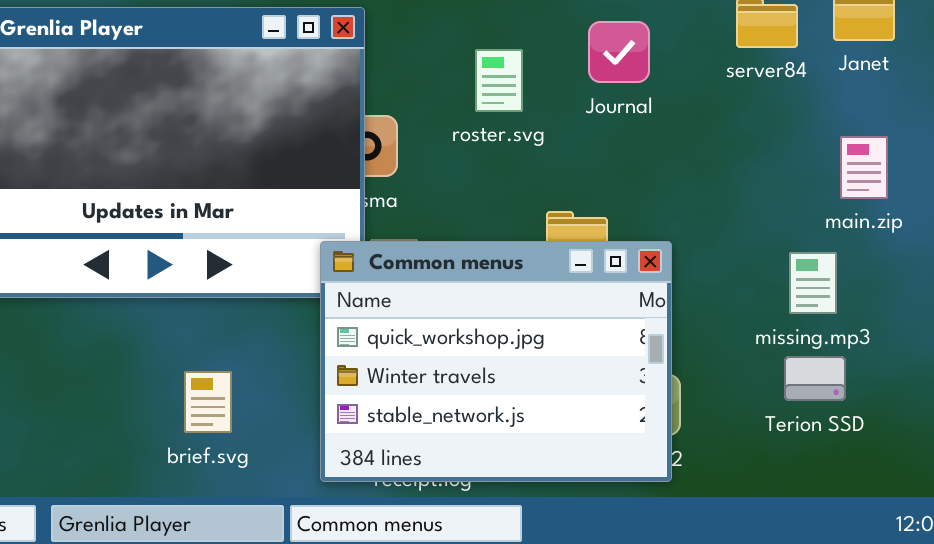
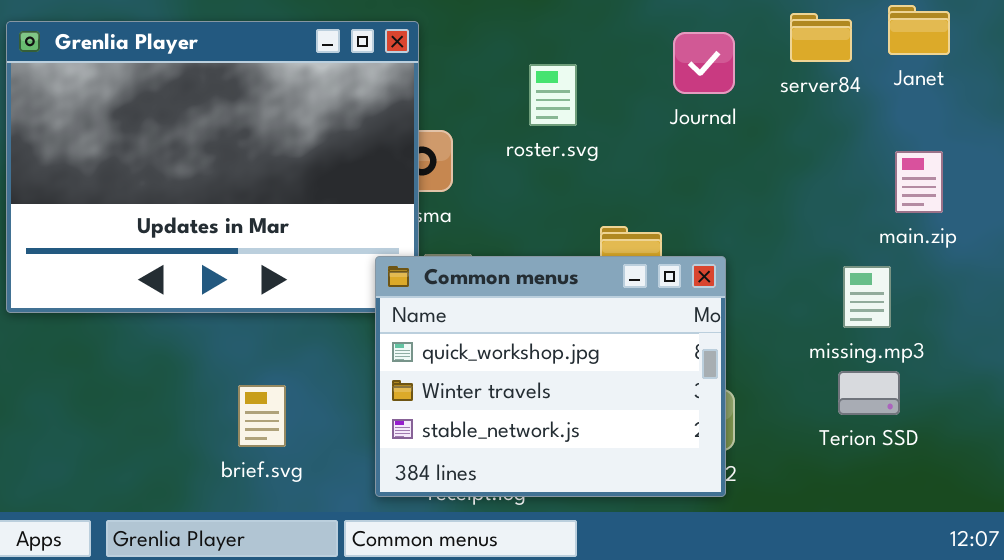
Journal: [588,21,650,83] -> [673,32,735,94], moved

